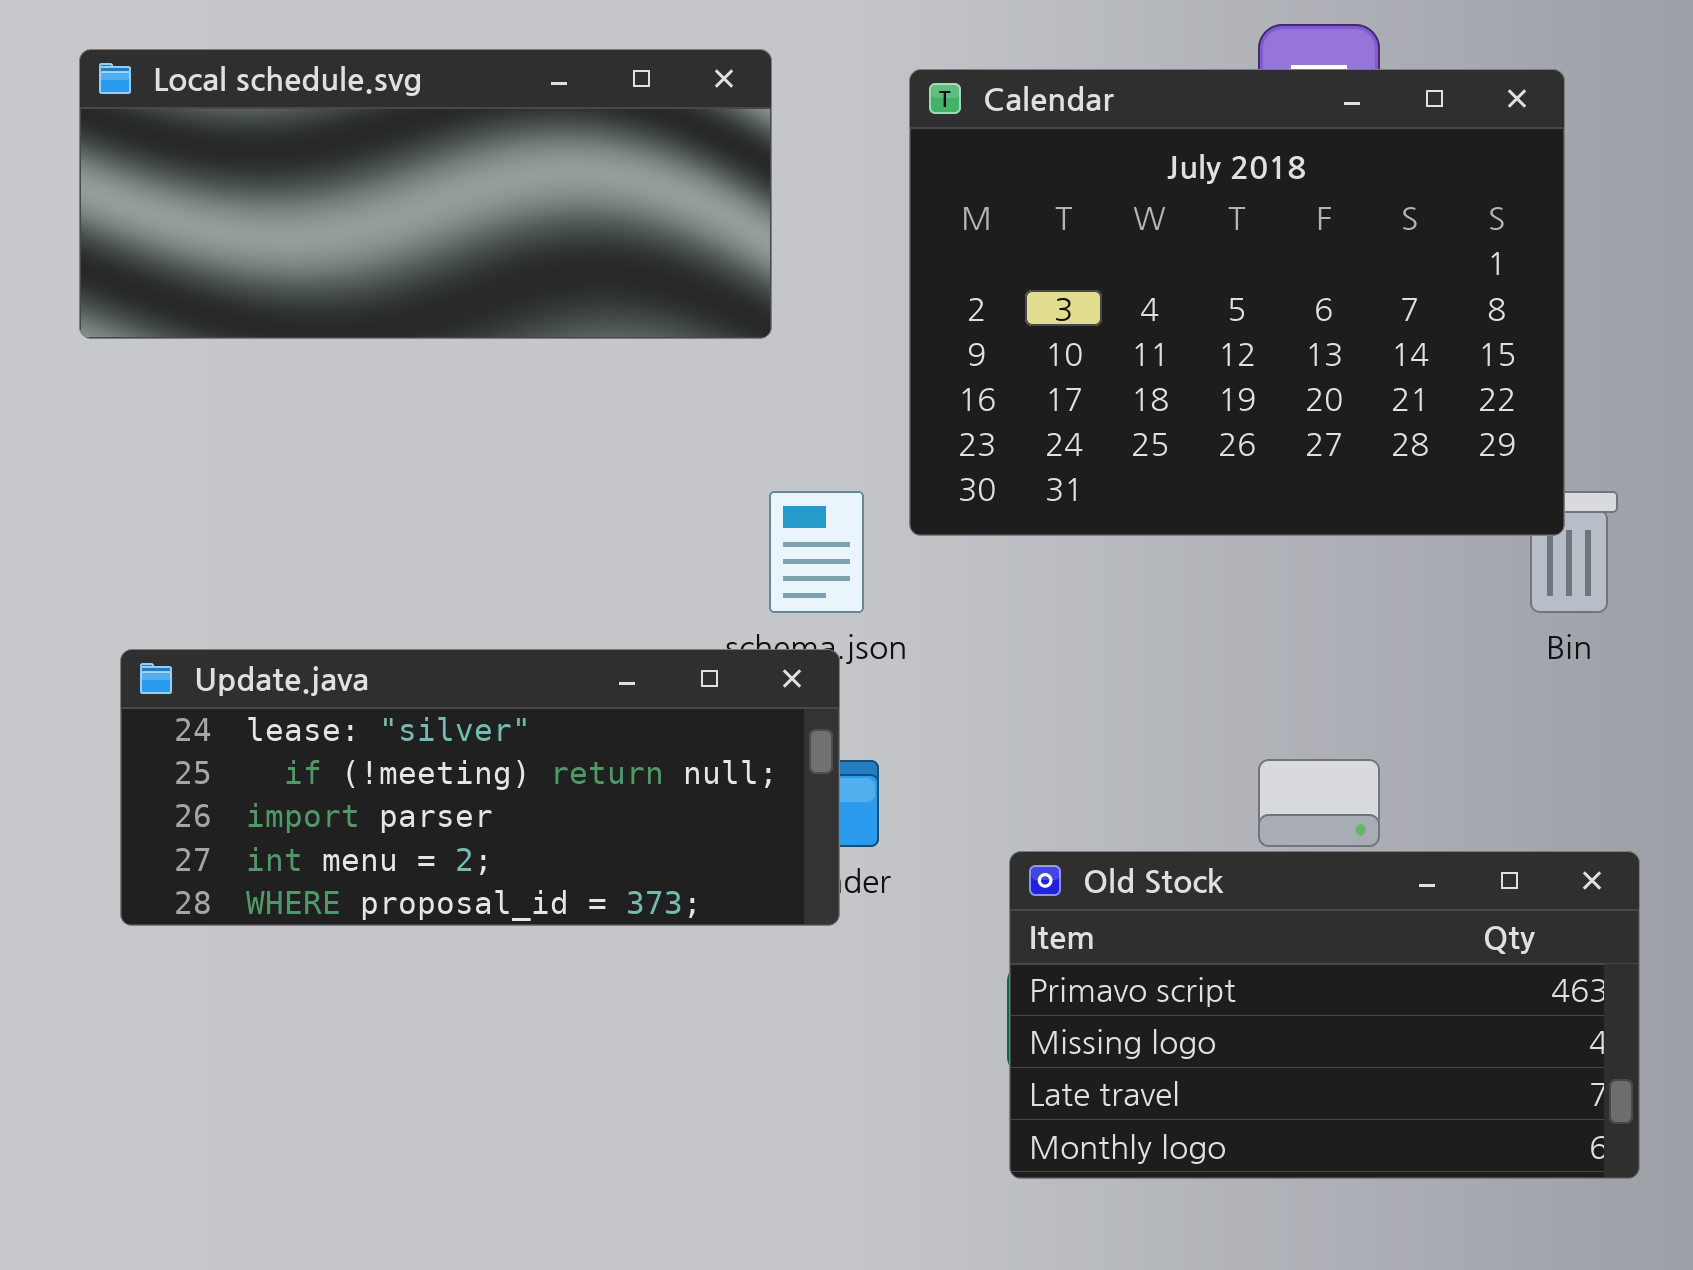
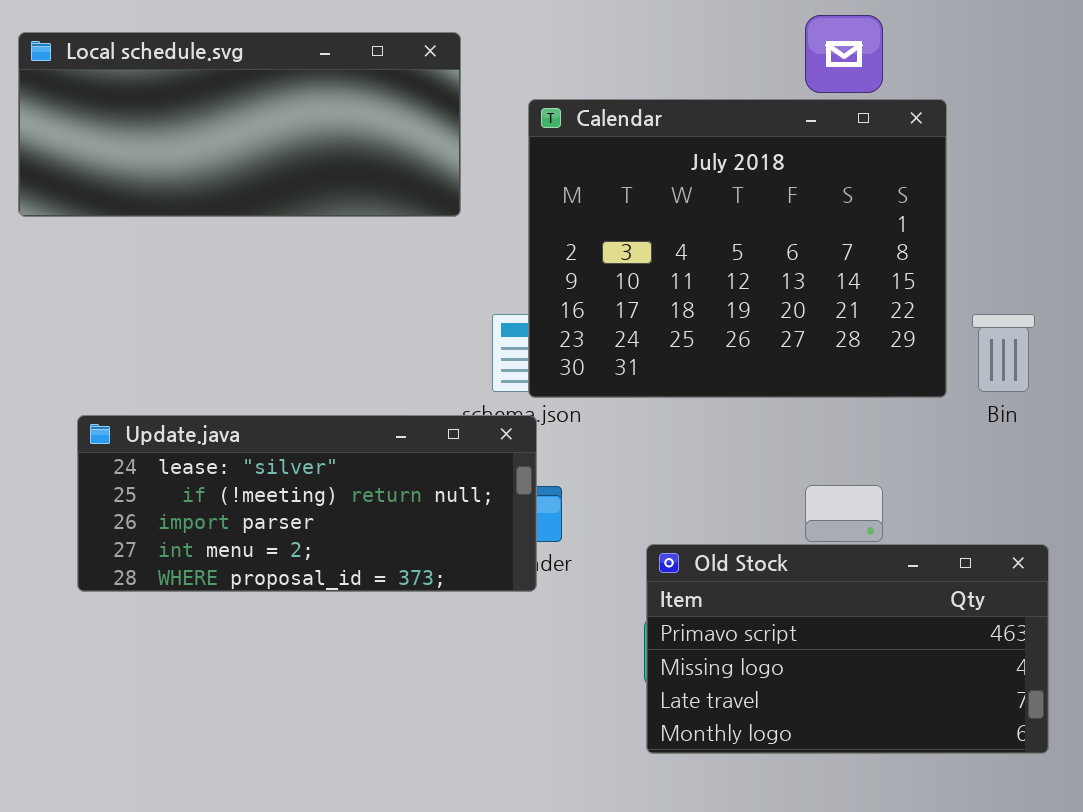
Local schedule.svg: [79,49,772,339] -> [18,32,461,217], moved
Calendar: [909,69,1565,536] -> [528,99,947,398], moved

